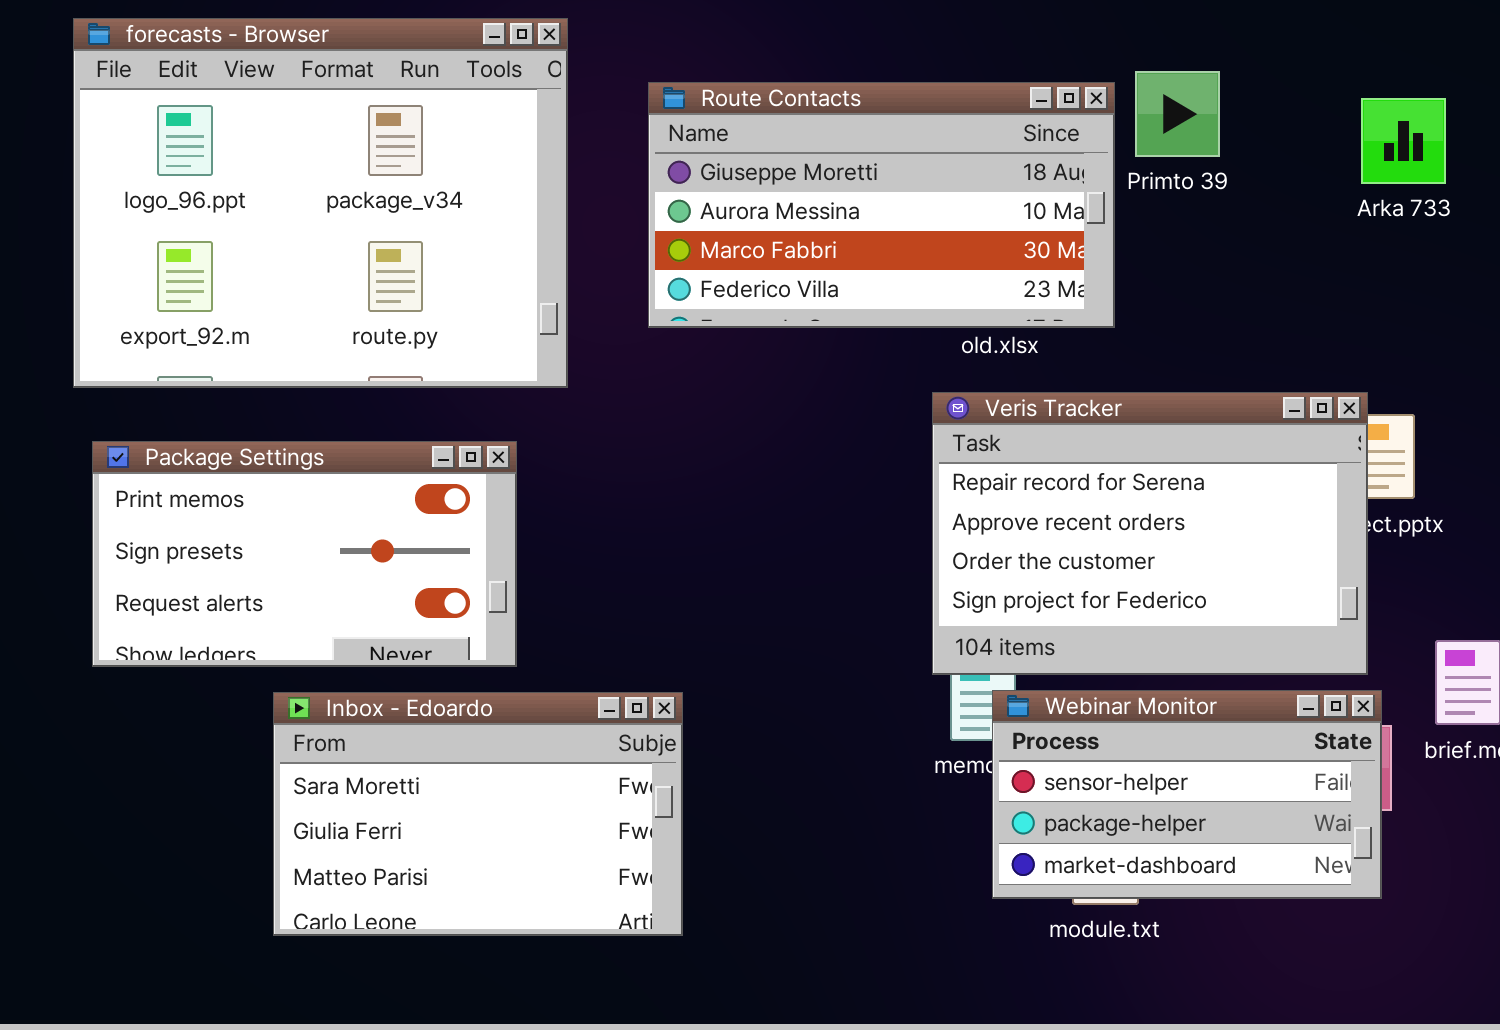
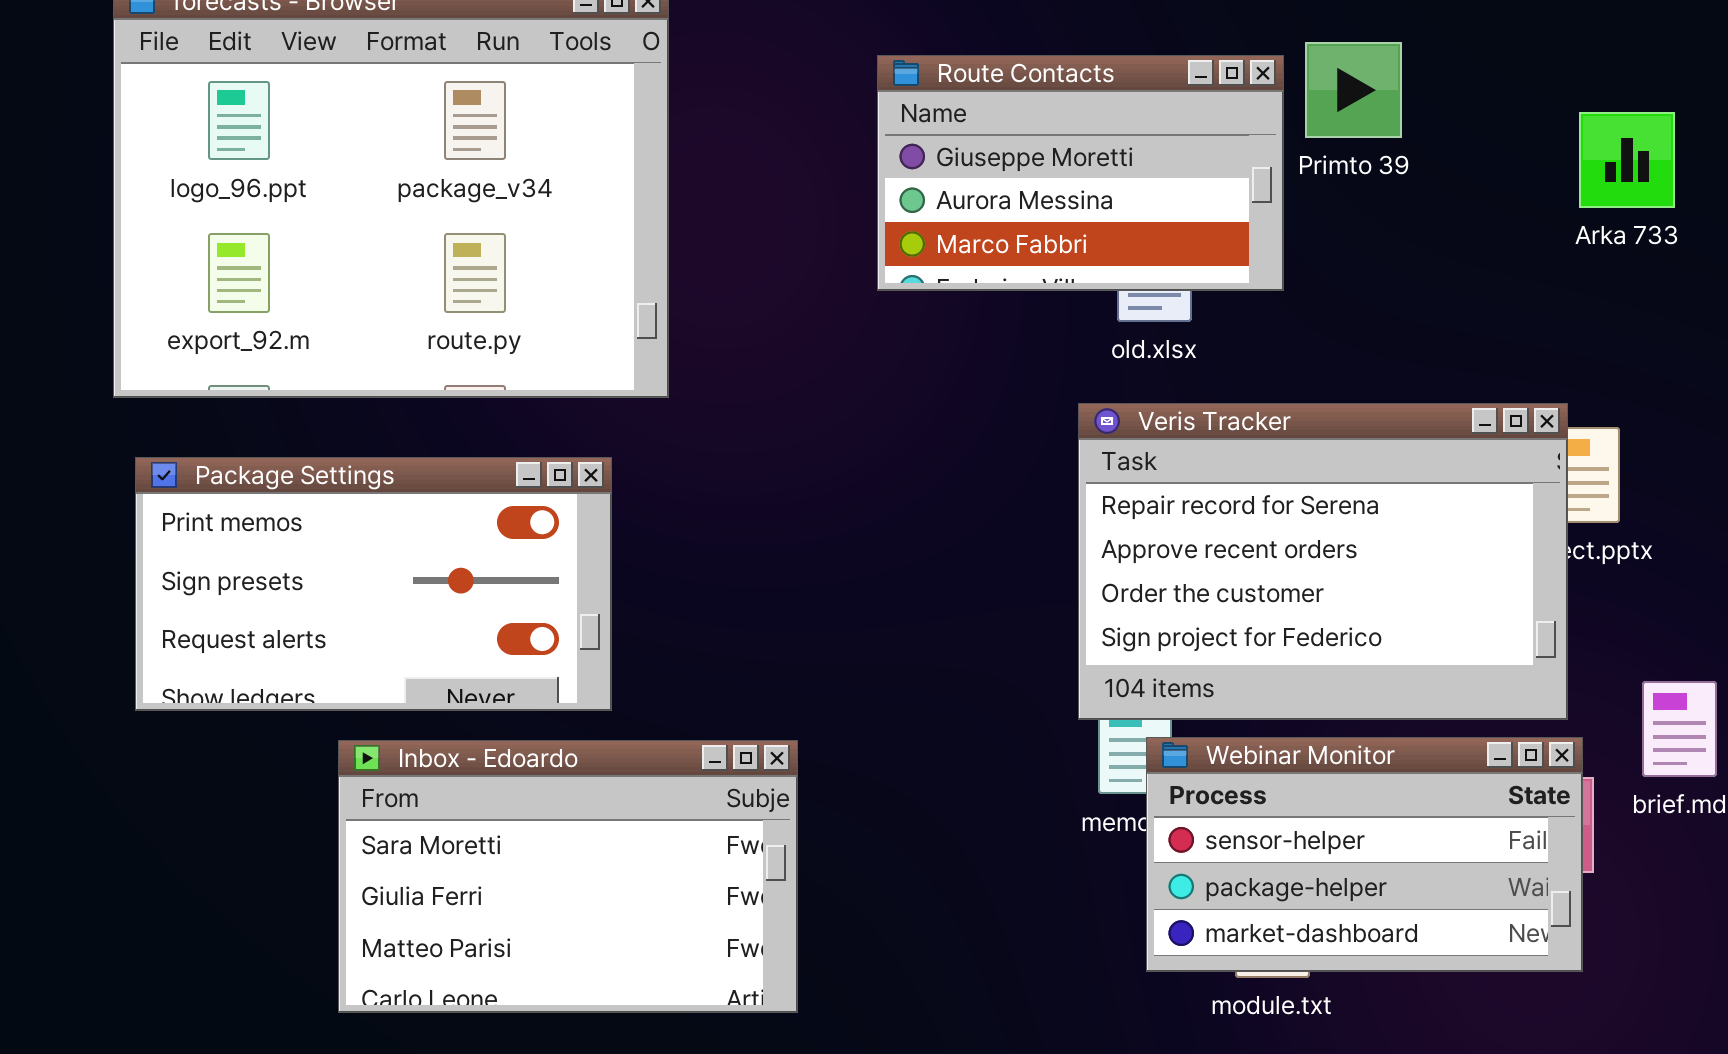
Route Contacts: [648,82,1115,328] -> [877,55,1284,291], resized
Arka 733: [1361,98,1446,184] -> [1579,112,1675,208], moved

